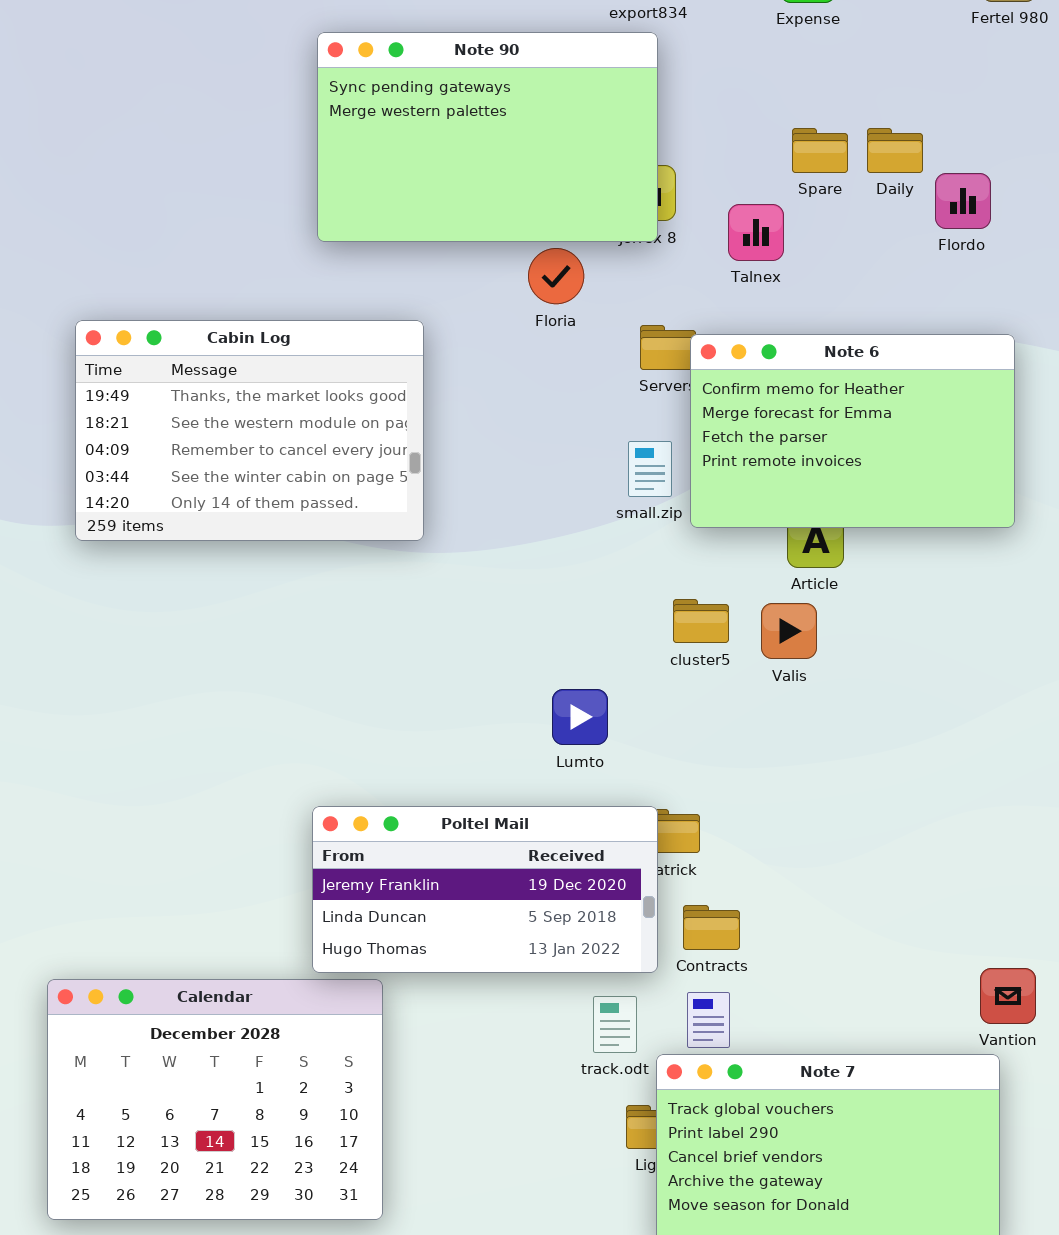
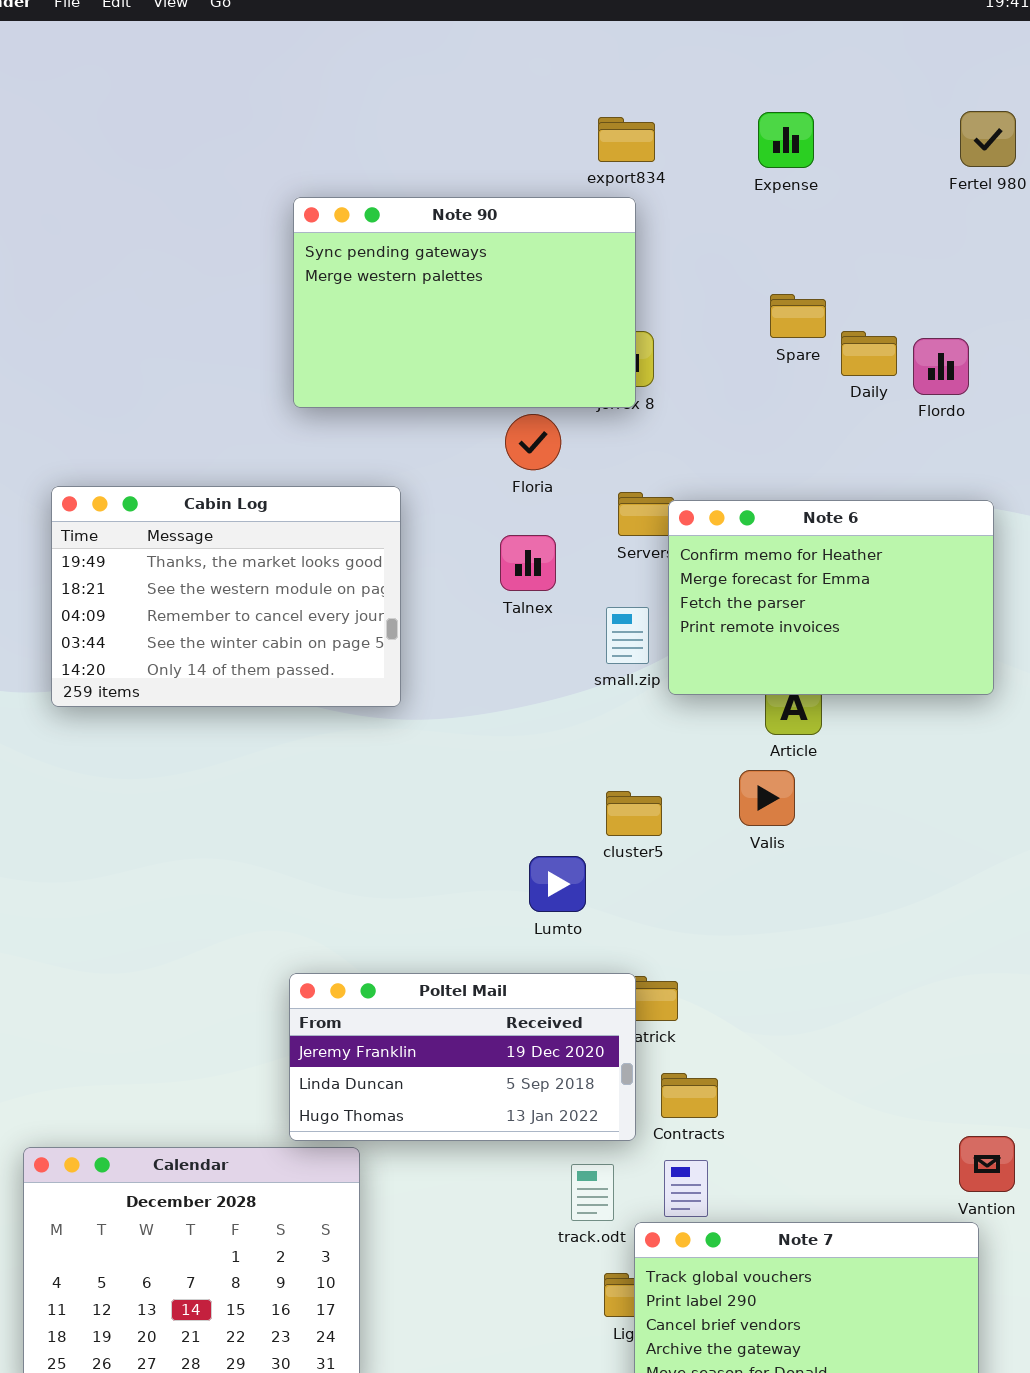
Daily: [867,128,923,173] -> [841,331,897,376], moved
Talnex: [728,204,784,261] -> [500,535,556,591], moved
cluster5: [673,599,729,643] -> [606,791,662,836], moved

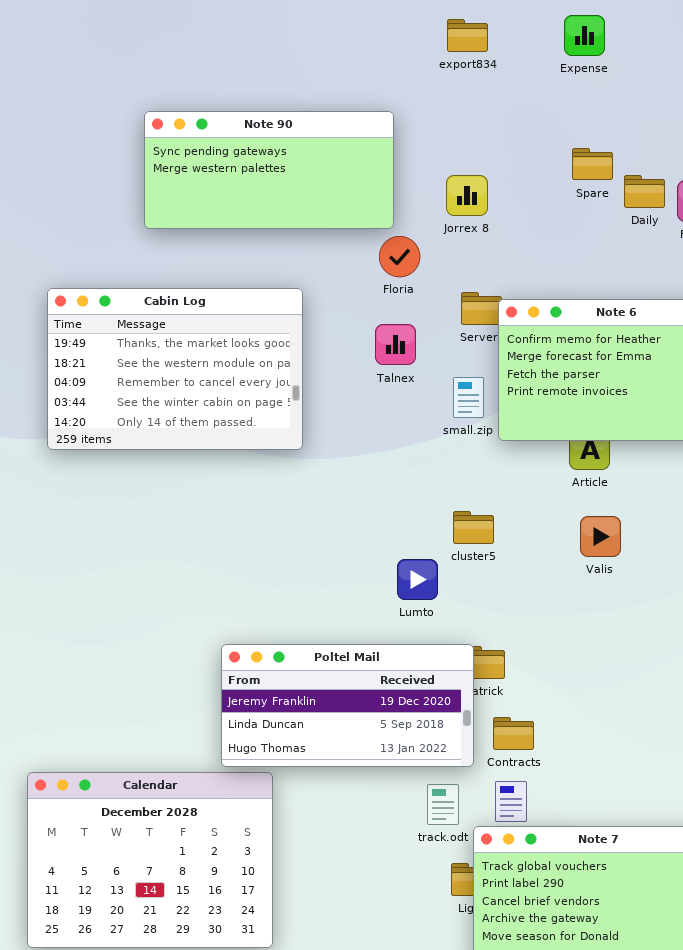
Note 90: [293,197,636,408] -> [144,111,394,229], moved, resized
Valis: [739,770,795,826] -> [580,516,621,557], moved

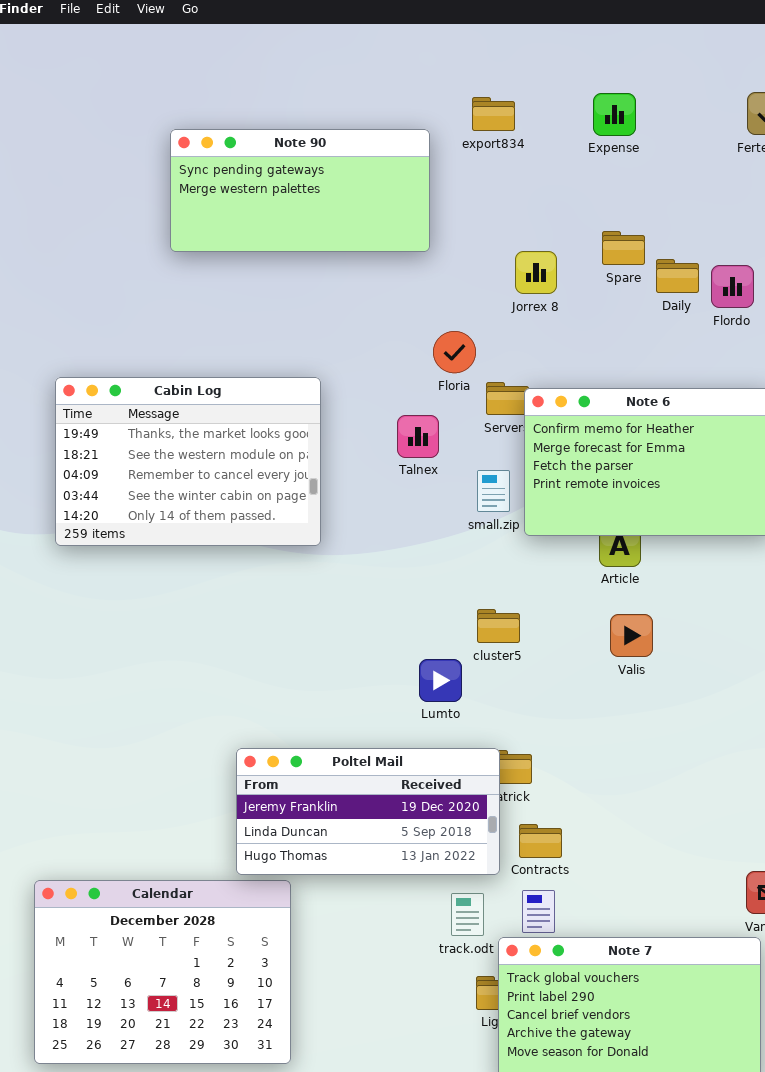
Note 90: [144,111,394,229] -> [170,129,430,252], moved
Jorrex 8: [446,175,488,216] -> [515,251,557,294], moved
Floria: [379,236,420,277] -> [433,331,476,373], moved

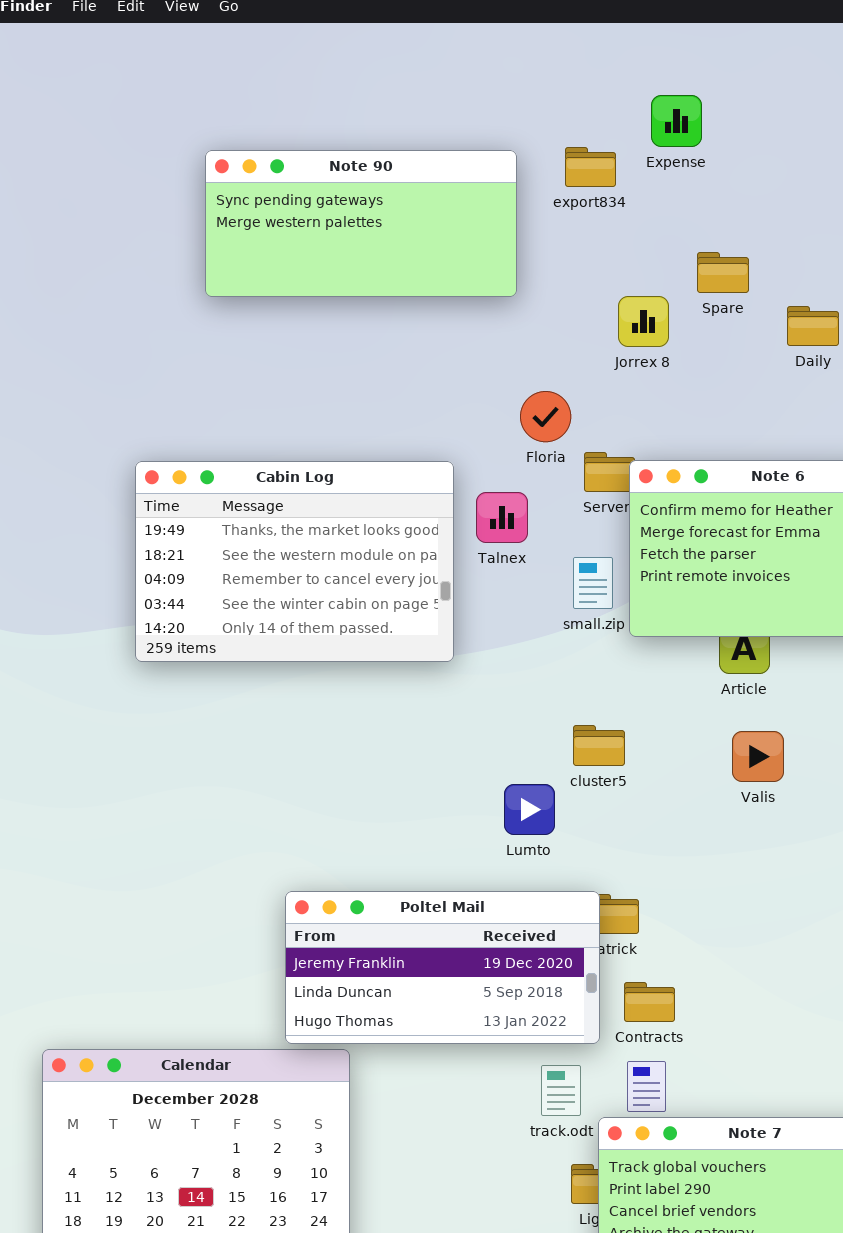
Expense: [593,93,636,136] -> [651,95,702,147], moved
export834: [472,97,515,131] -> [565,147,616,187], moved
Spare: [602,231,645,265] -> [697,252,749,293], moved
Cabin Log: [55,377,321,546] -> [135,461,454,662], moved

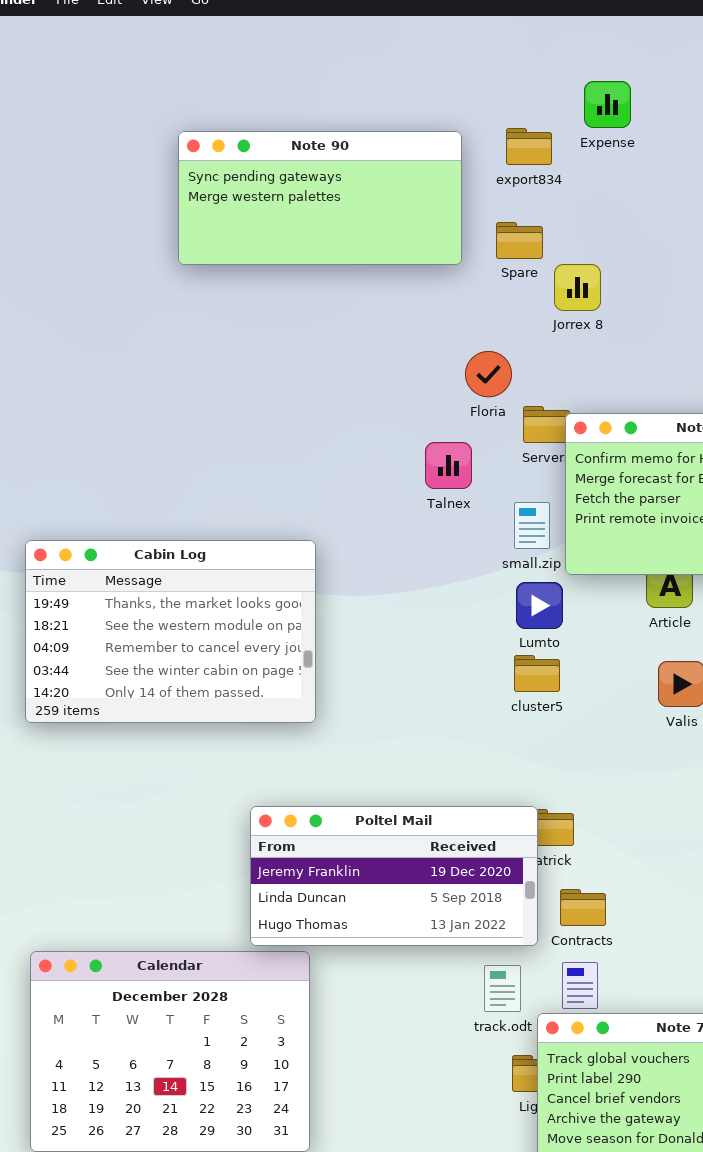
Spare: [697,252,749,293] -> [496,222,543,259], moved
Cabin Log: [135,461,454,662] -> [25,540,316,723], moved
Lumto: [504,784,555,835] -> [516,582,563,629], moved

